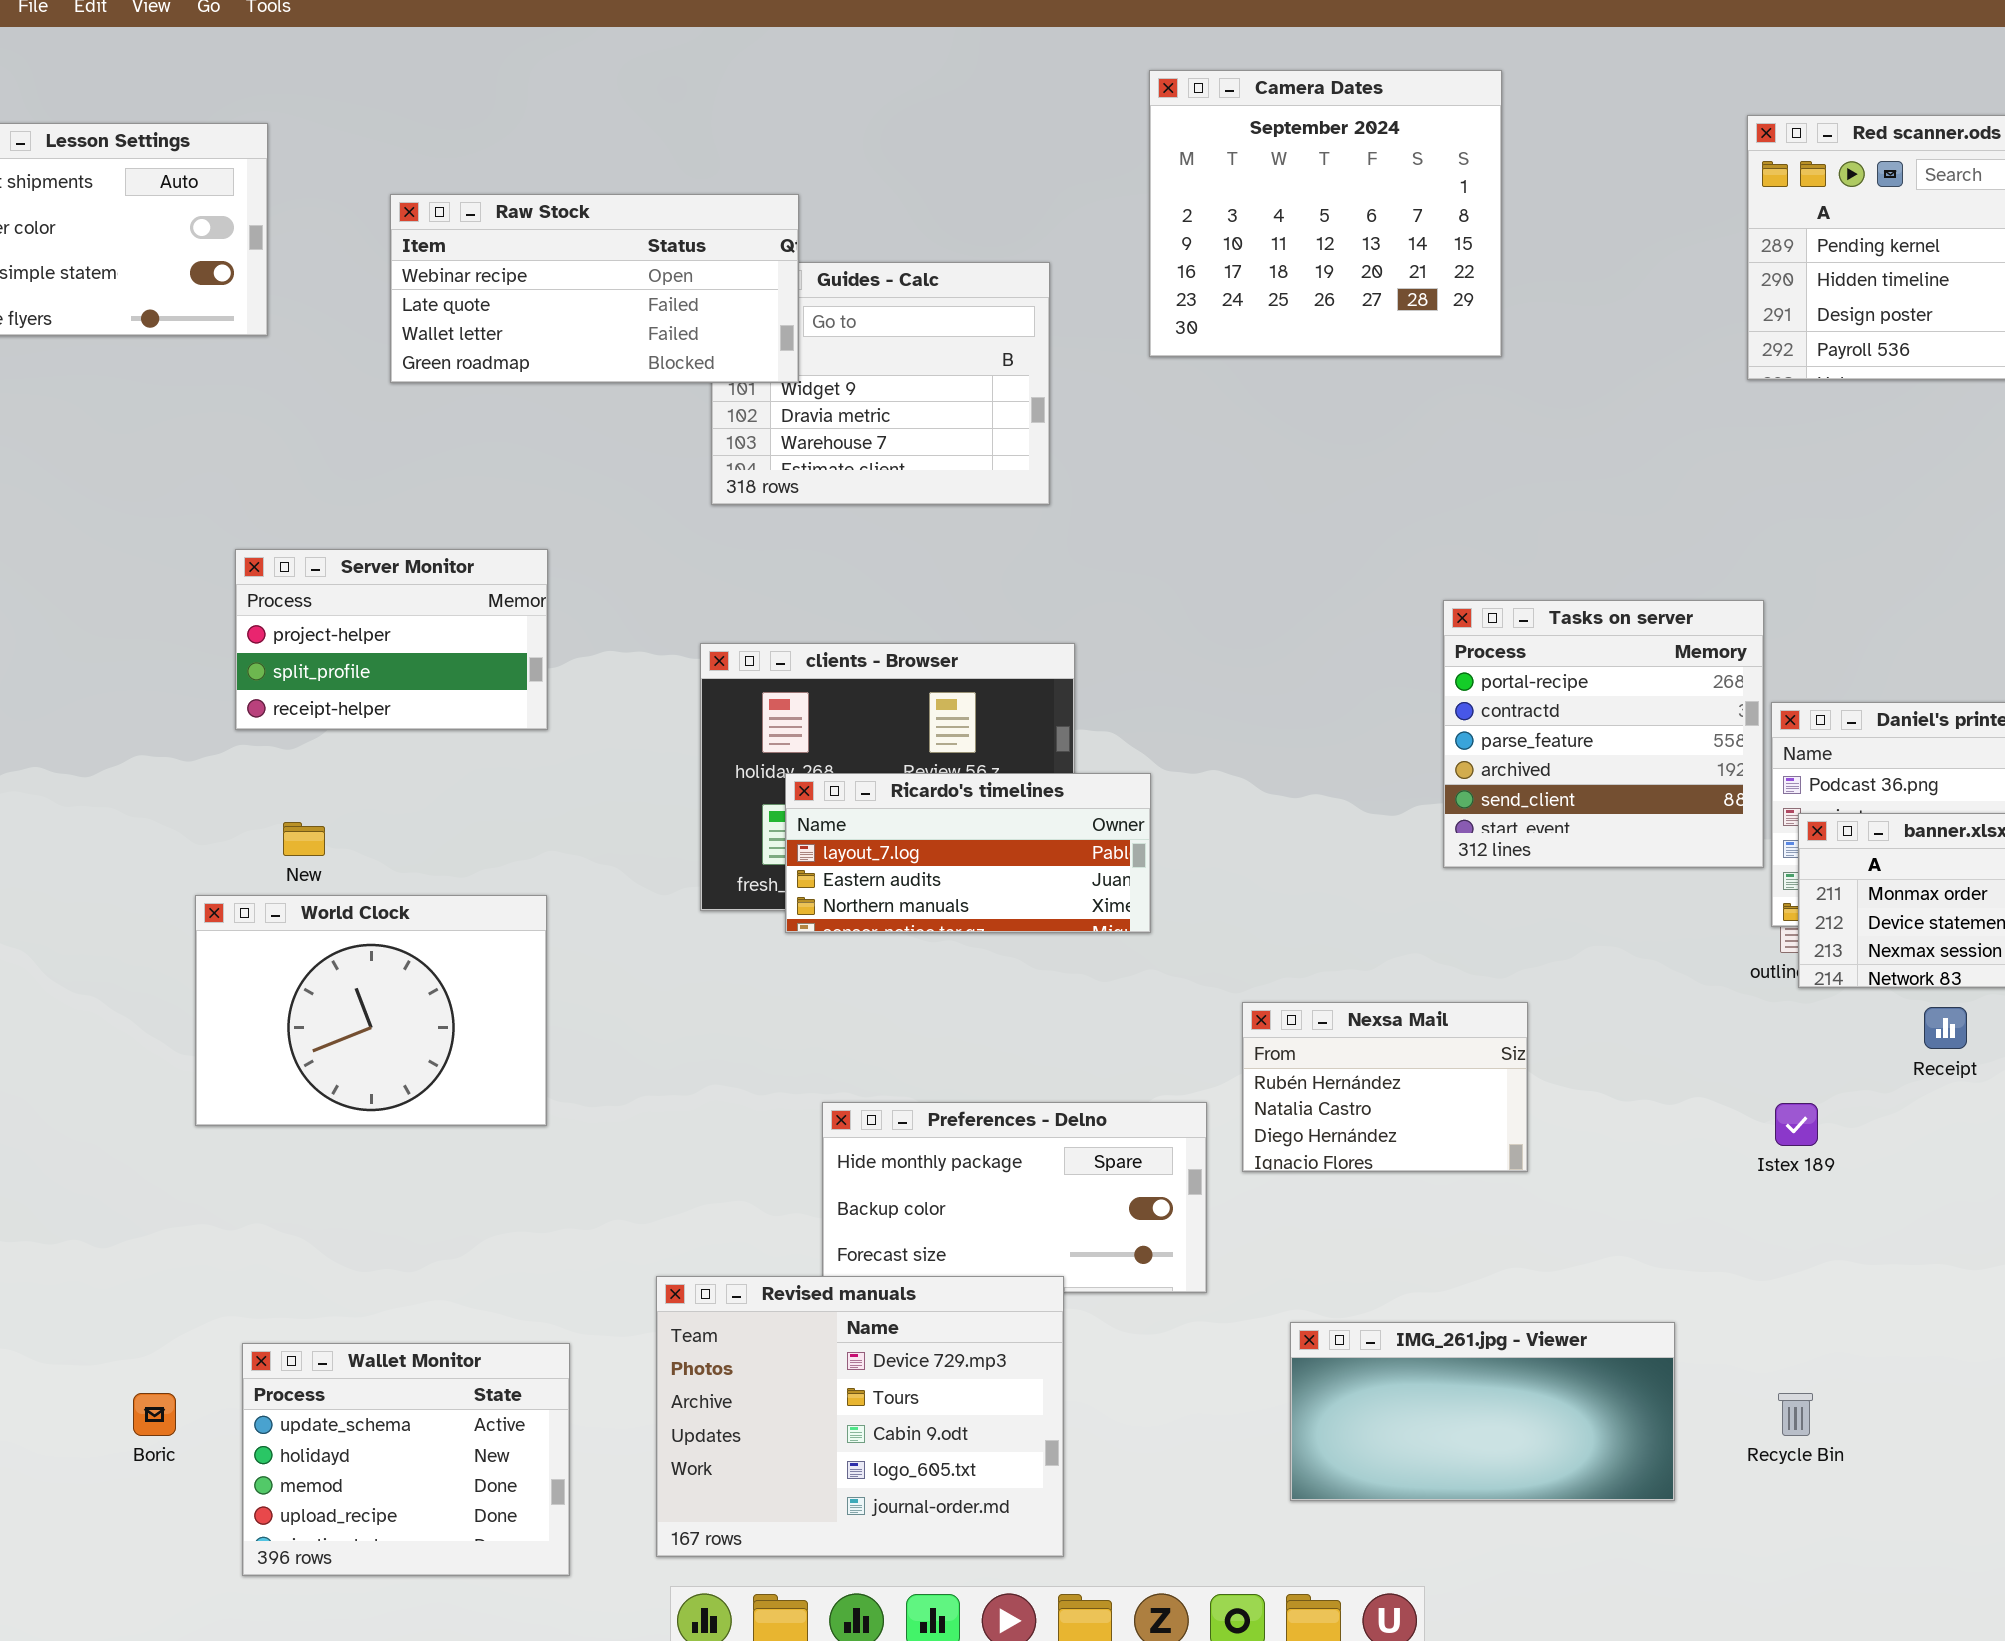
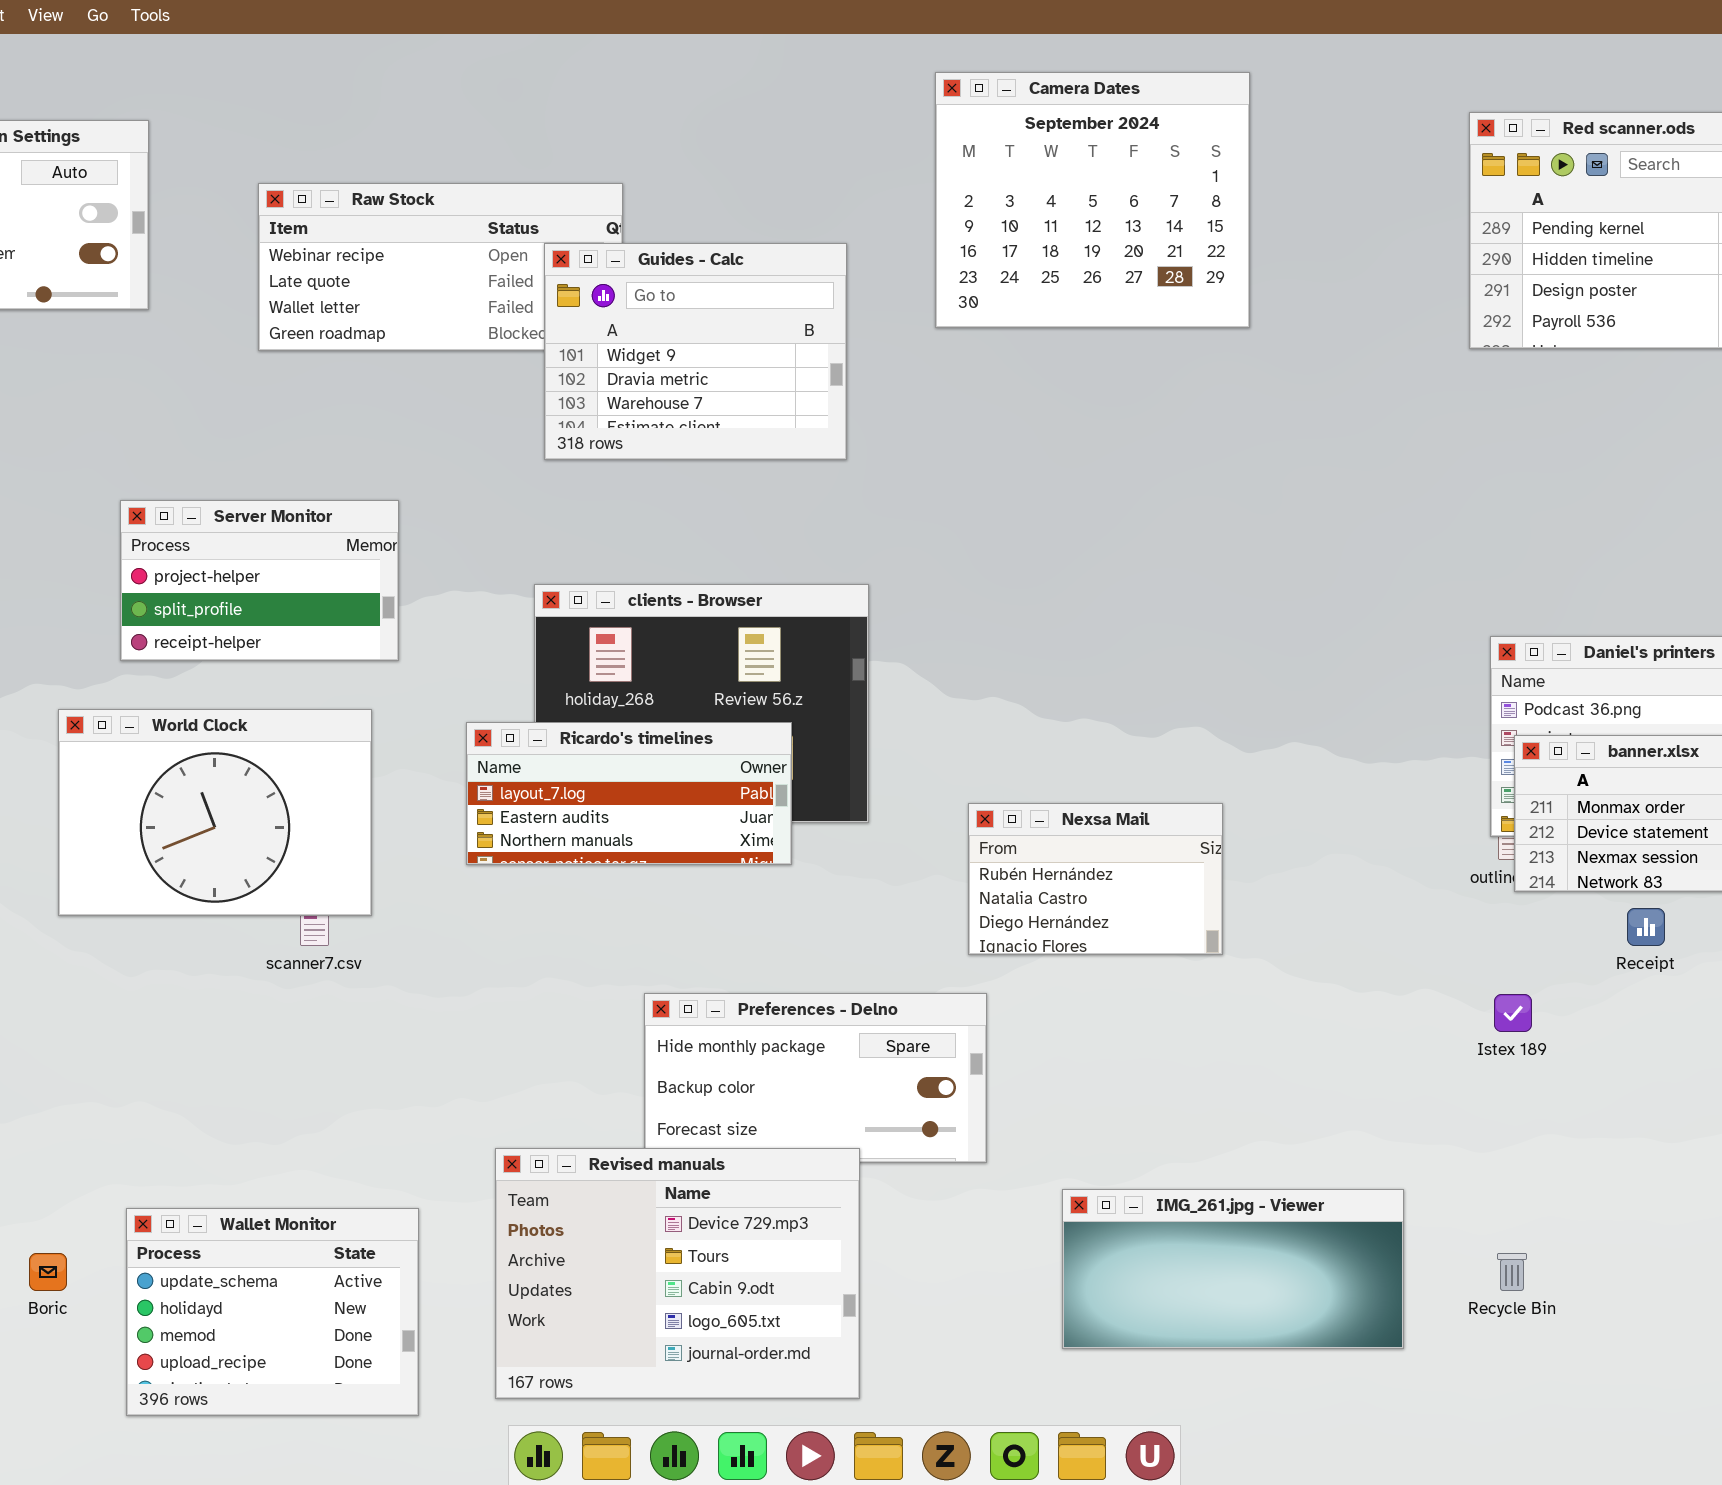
Guides - Calc: [711,262,1050,505] -> [544,243,847,460], raised
Tasks on server: [1443,600,1764,868] -> none, closed
Ricardo's timelines: [785,773,1151,933] -> [466,722,792,865], moved
World Clock: [195,895,547,1126] -> [58,709,372,916], moved
Nexsa Mail: [1242,1002,1528,1172] -> [968,803,1223,955], moved

